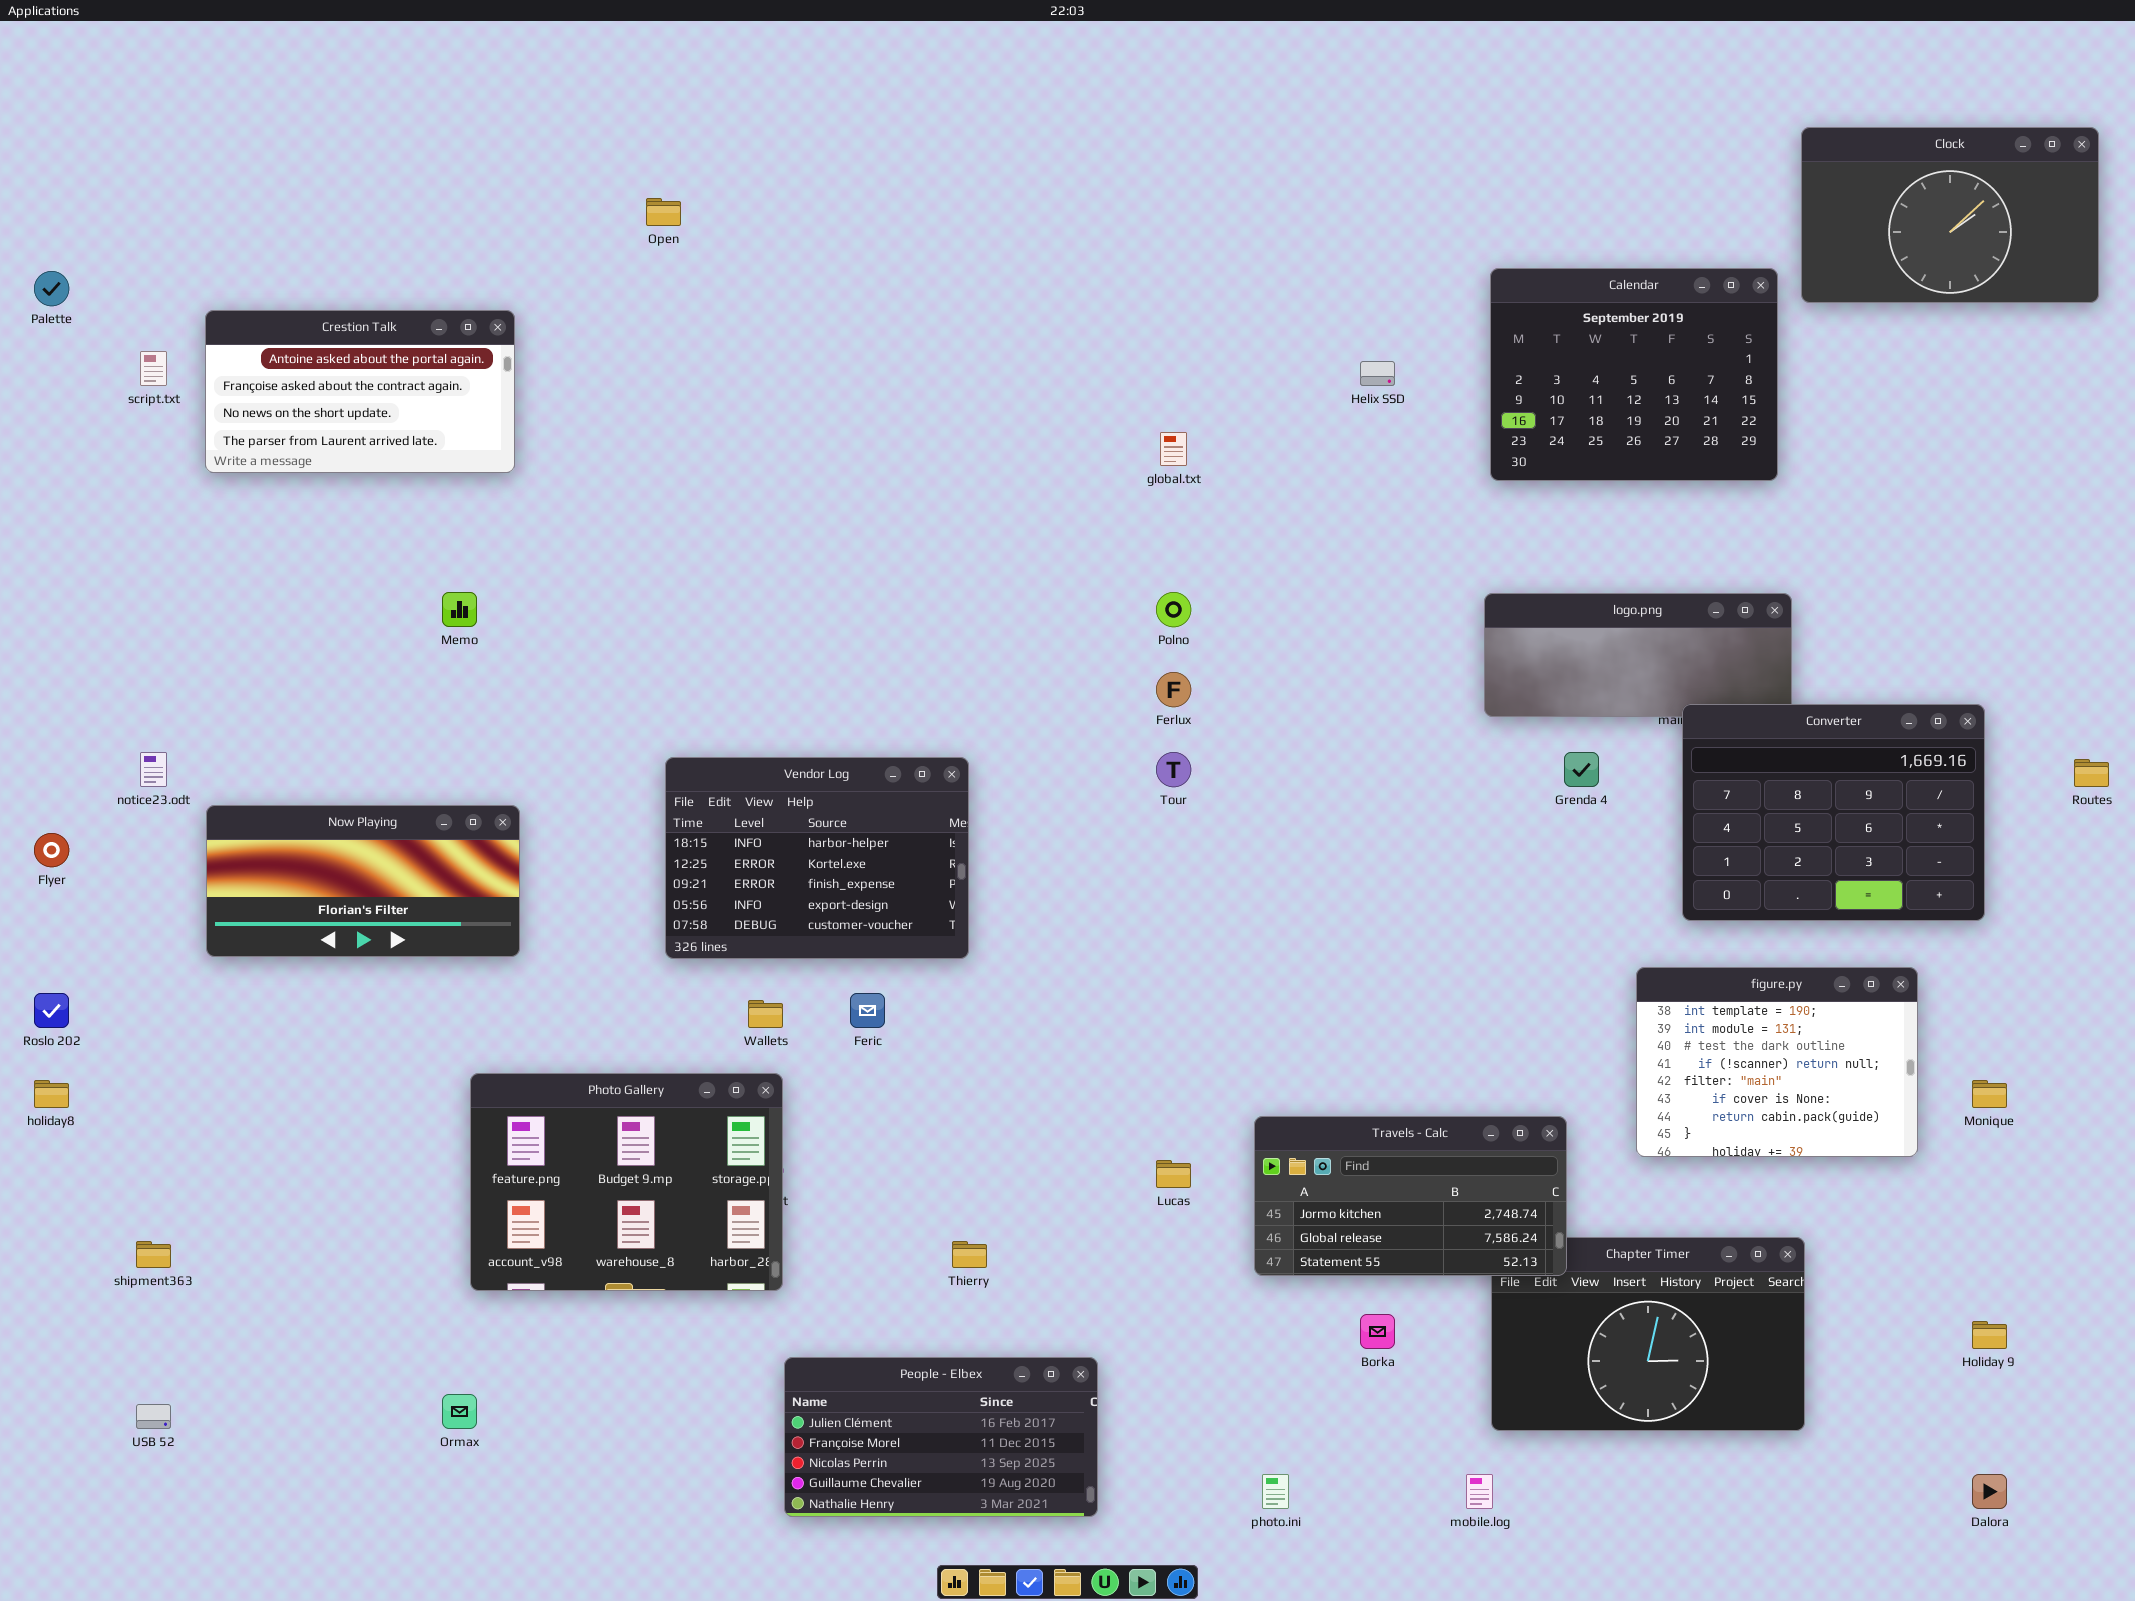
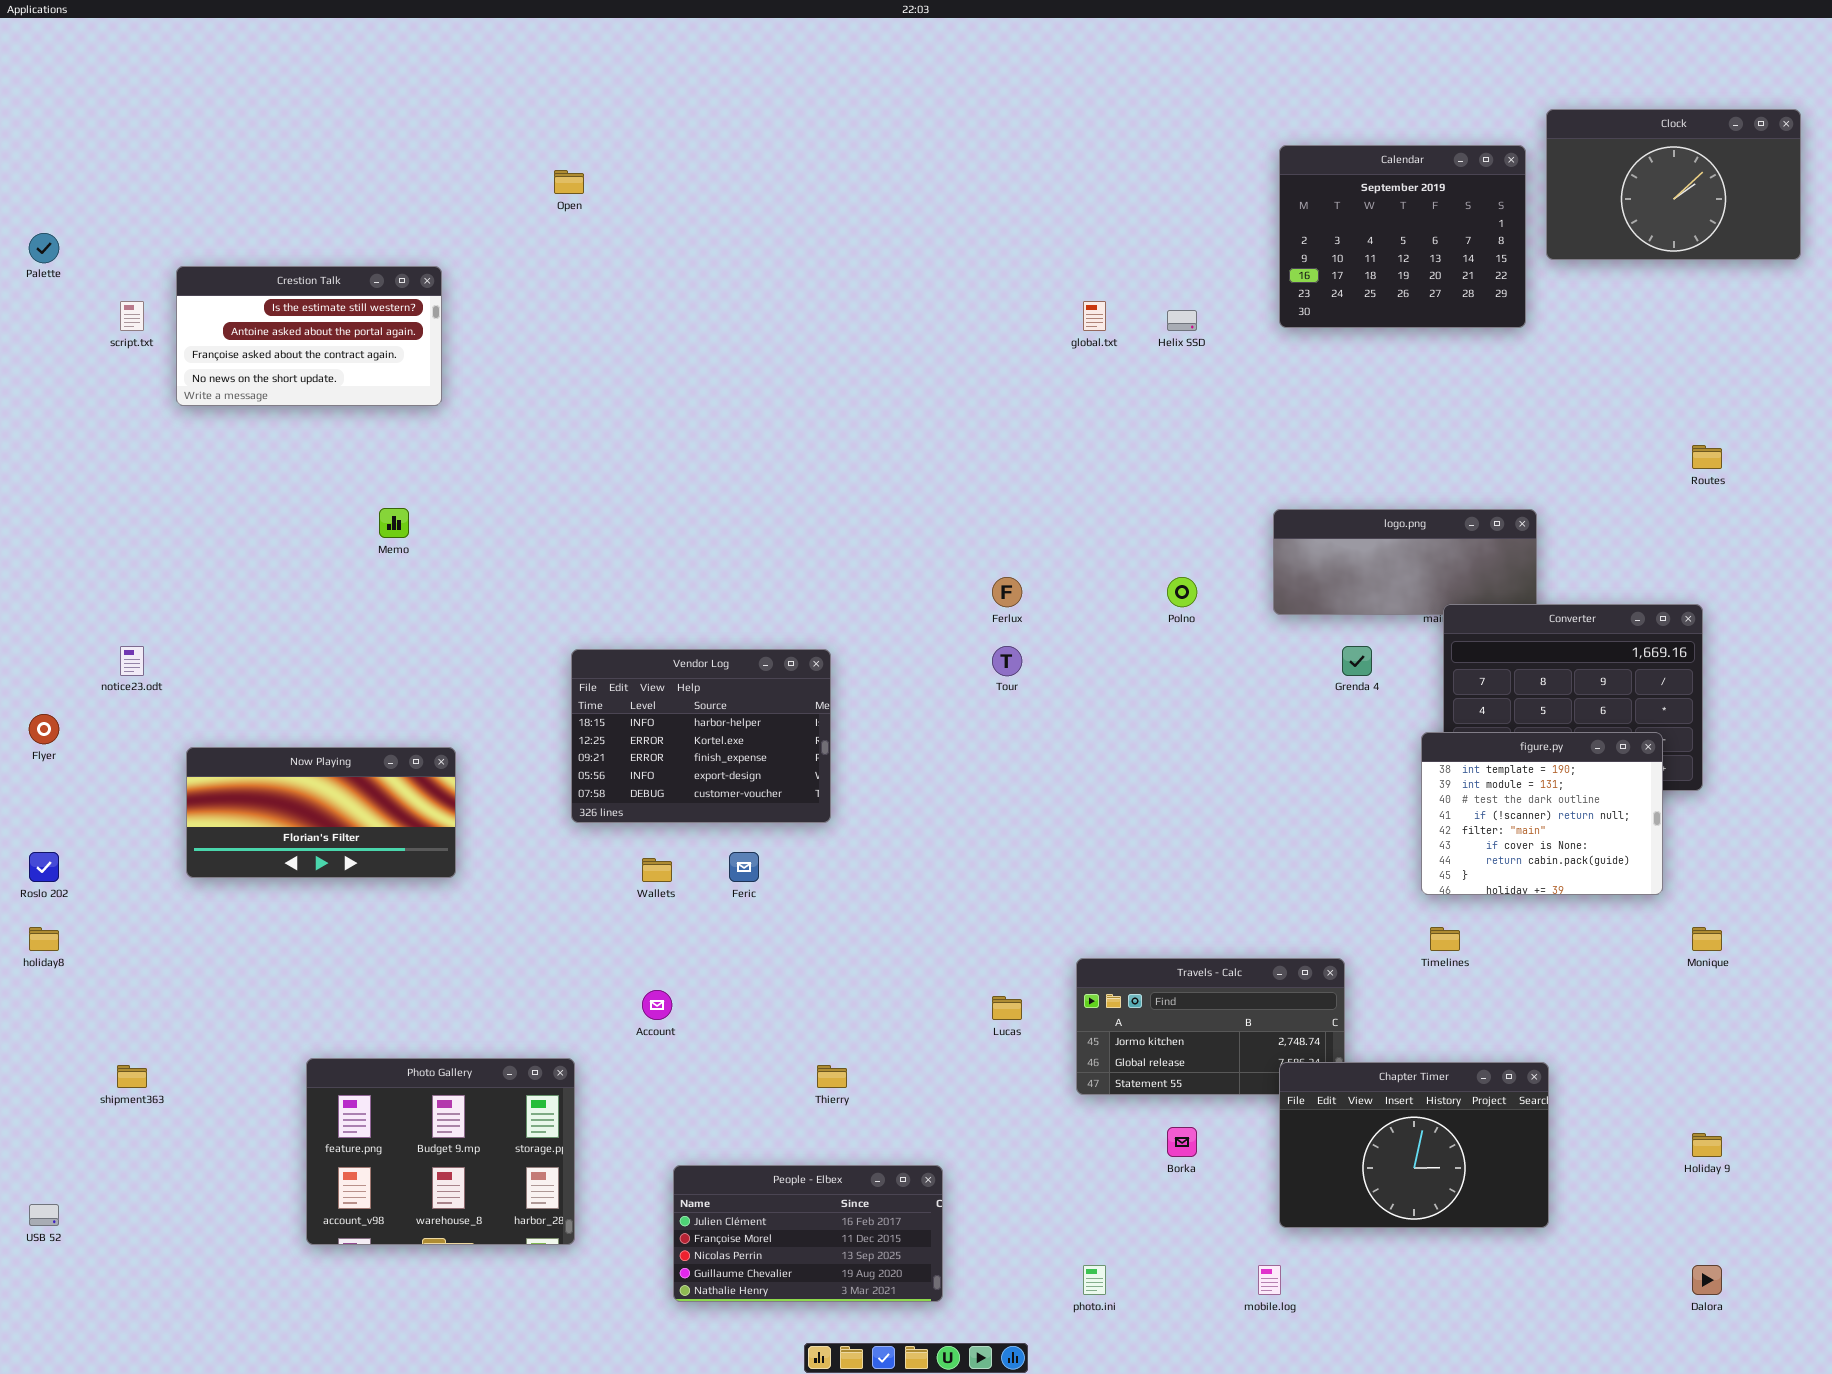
Calendar: [1490,268,1778,481] -> [1279,145,1526,328], moved
Crestion Talk: [205,310,515,473] -> [176,266,442,406], scrolled up 1 row
global.txt: [1160,432,1187,466] -> [1083,301,1106,331], moved
Polno: [1156,592,1191,627] -> [1167,577,1197,607], moved
Routes: [2074,759,2109,787] -> [1692,445,1722,469], moved
Now Playing: [206,805,520,957] -> [186,747,456,878], moved
figure.py: [1636,967,1918,1157] -> [1421,732,1663,895], moved
Photo Gallery: [470,1073,783,1291] -> [306,1058,575,1245], moved
Chapter Timer: [1491,1237,1805,1431] -> [1279,1062,1549,1228], raised
USB 52: [136,1404,171,1429] -> [29,1204,59,1226], moved

